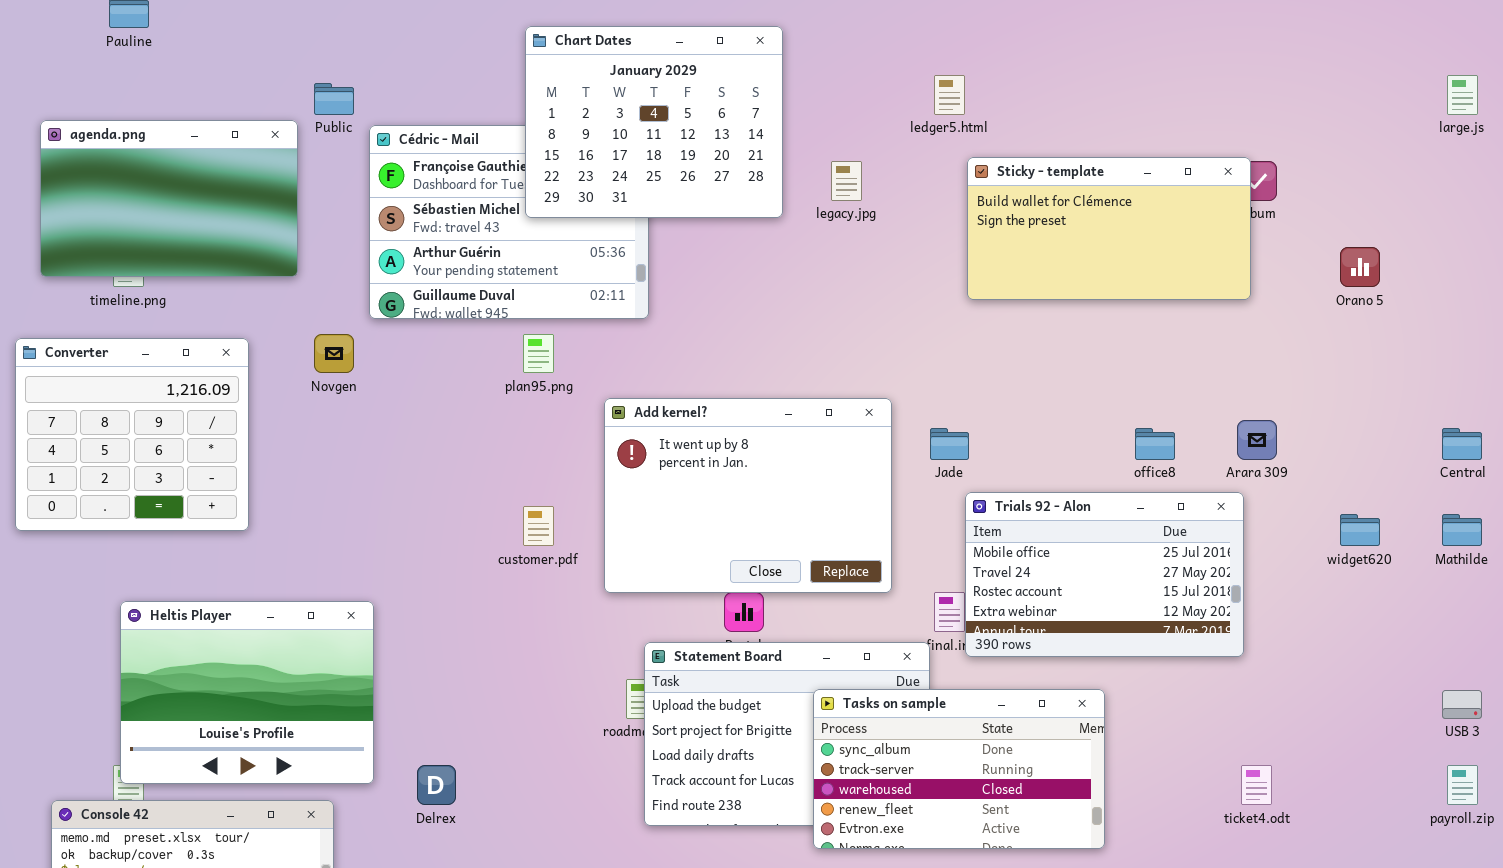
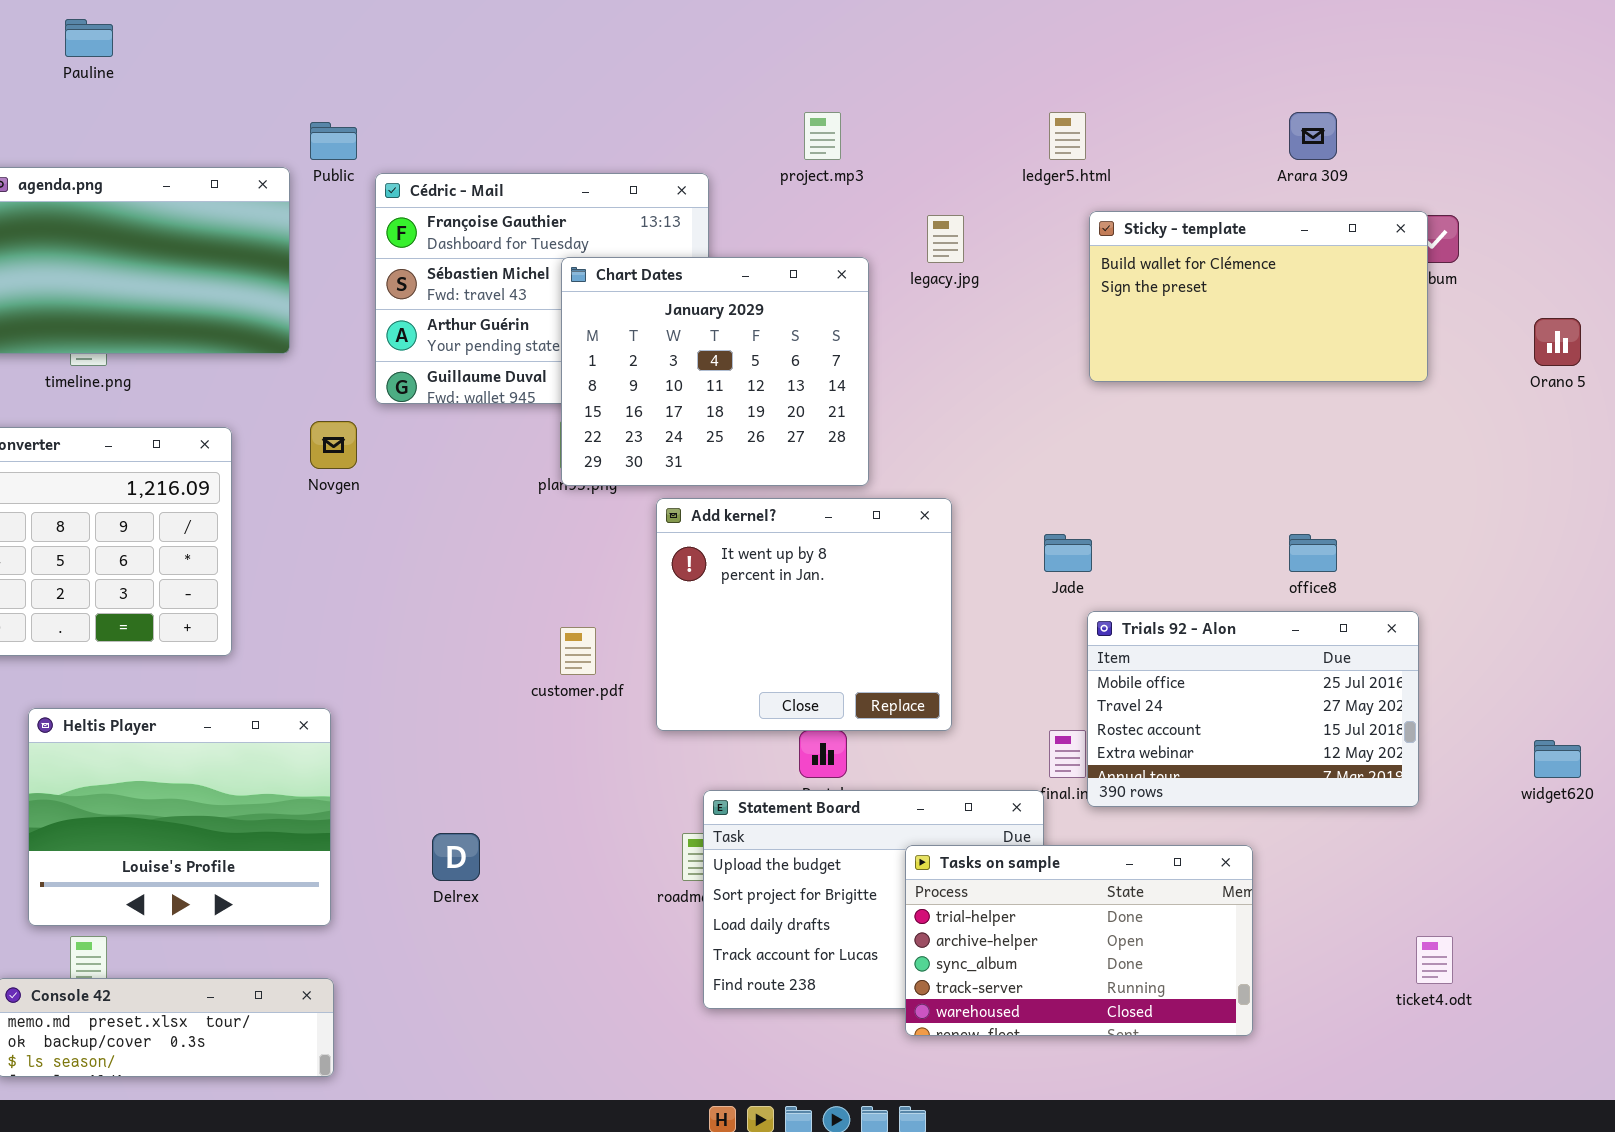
Chart Dates: [525,26,783,218] -> [561,257,869,486], moved
Add kernel?: [604,398,892,593] -> [656,498,952,731], resized
Arara 309: [1237,420,1277,460] -> [1289,112,1337,160], moved
widget620: [1340,514,1380,546] -> [1534,740,1581,778], moved
Heltis Player: [120,601,374,784] -> [28,708,331,926], moved
Tasks on sample: [813,689,1105,849] -> [905,845,1253,1036], scrolled up 2 rows
Delrex: [417,765,456,805] -> [432,833,480,881], moved

